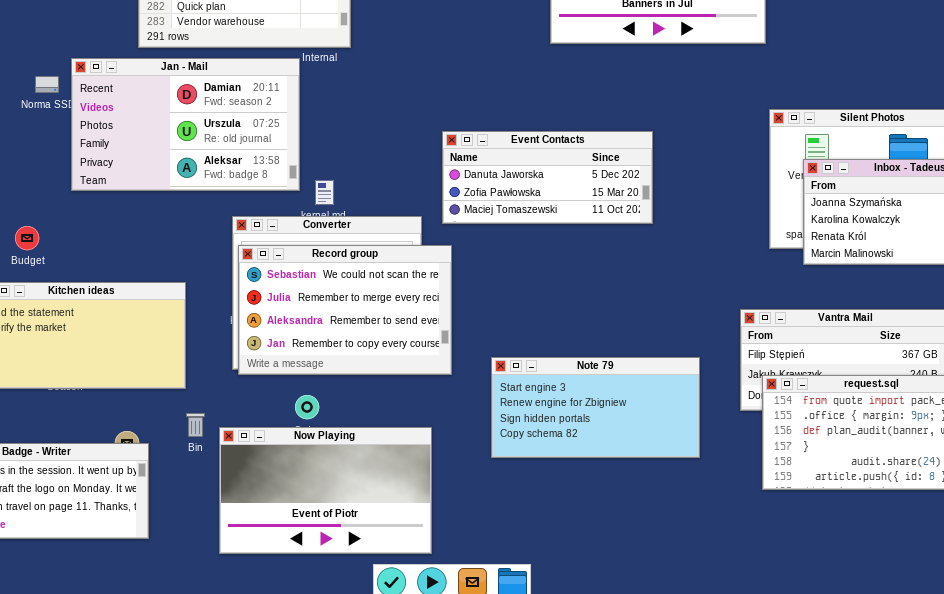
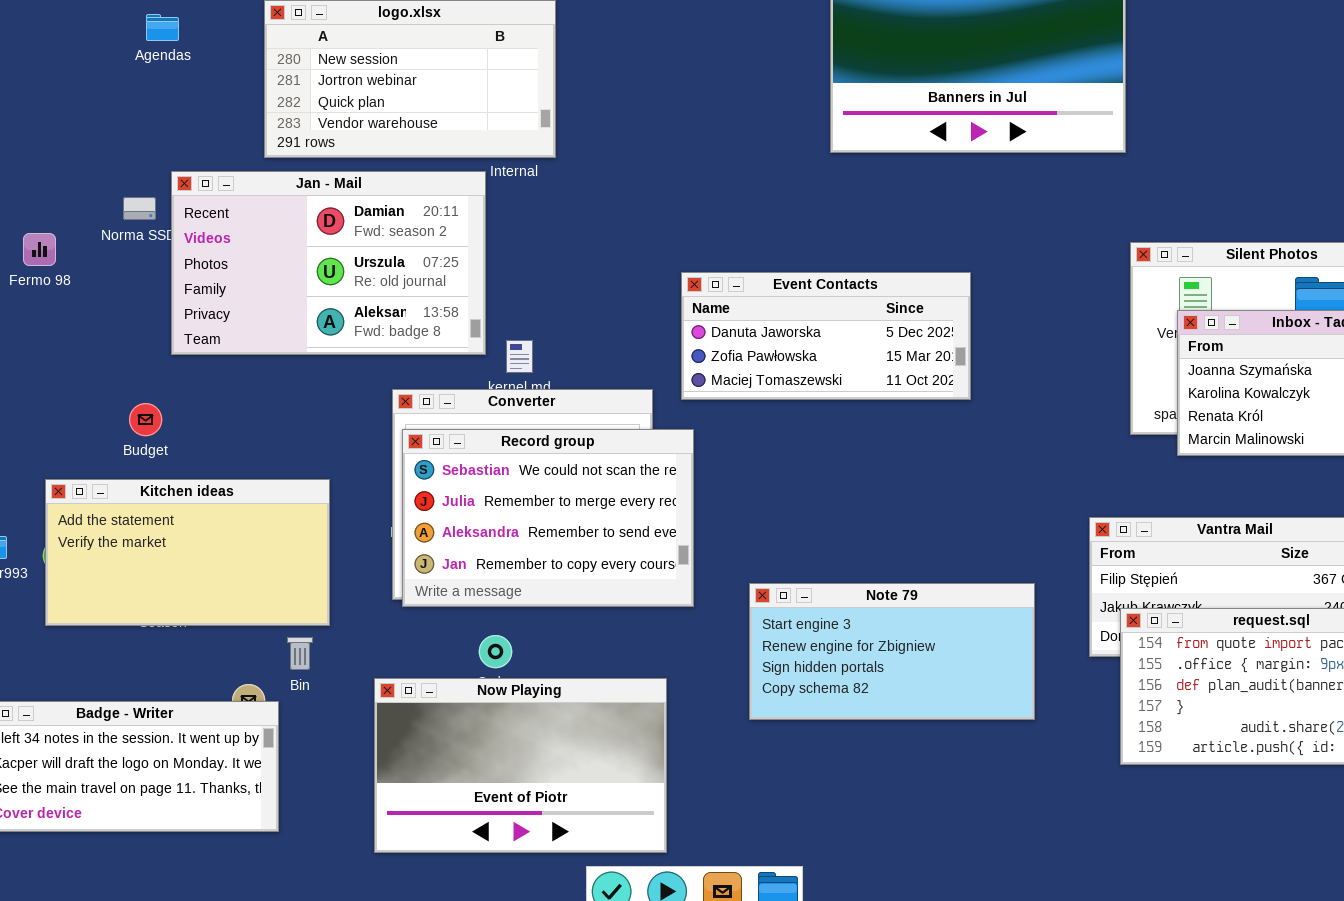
Budget: [15,226,39,250] -> [129,403,162,436], moved
Bin: [186,413,205,437] -> [287,637,313,670], moved

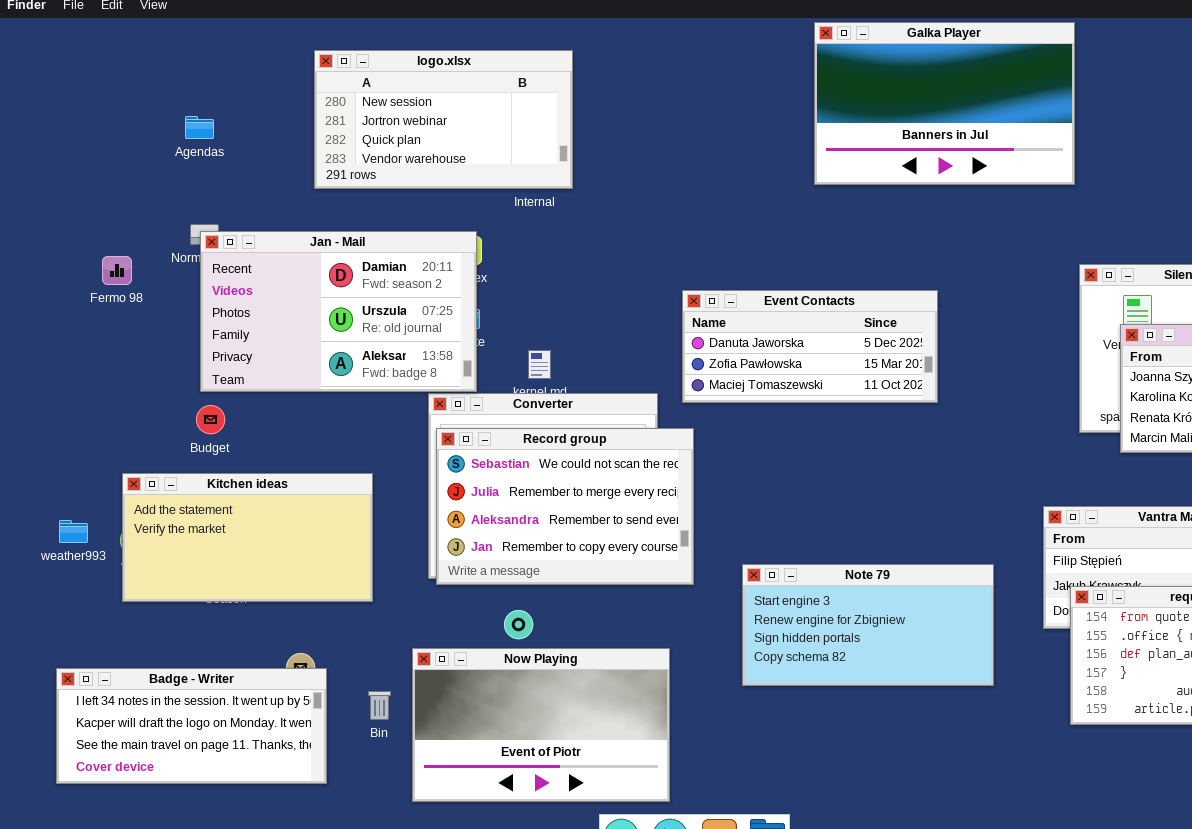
Agendas: [146,14,179,41] -> [185,116,214,139], moved
Jan - Mail: [171,171,486,355] -> [200,231,477,392], moved
Bin: [287,637,313,670] -> [368,691,391,720], moved

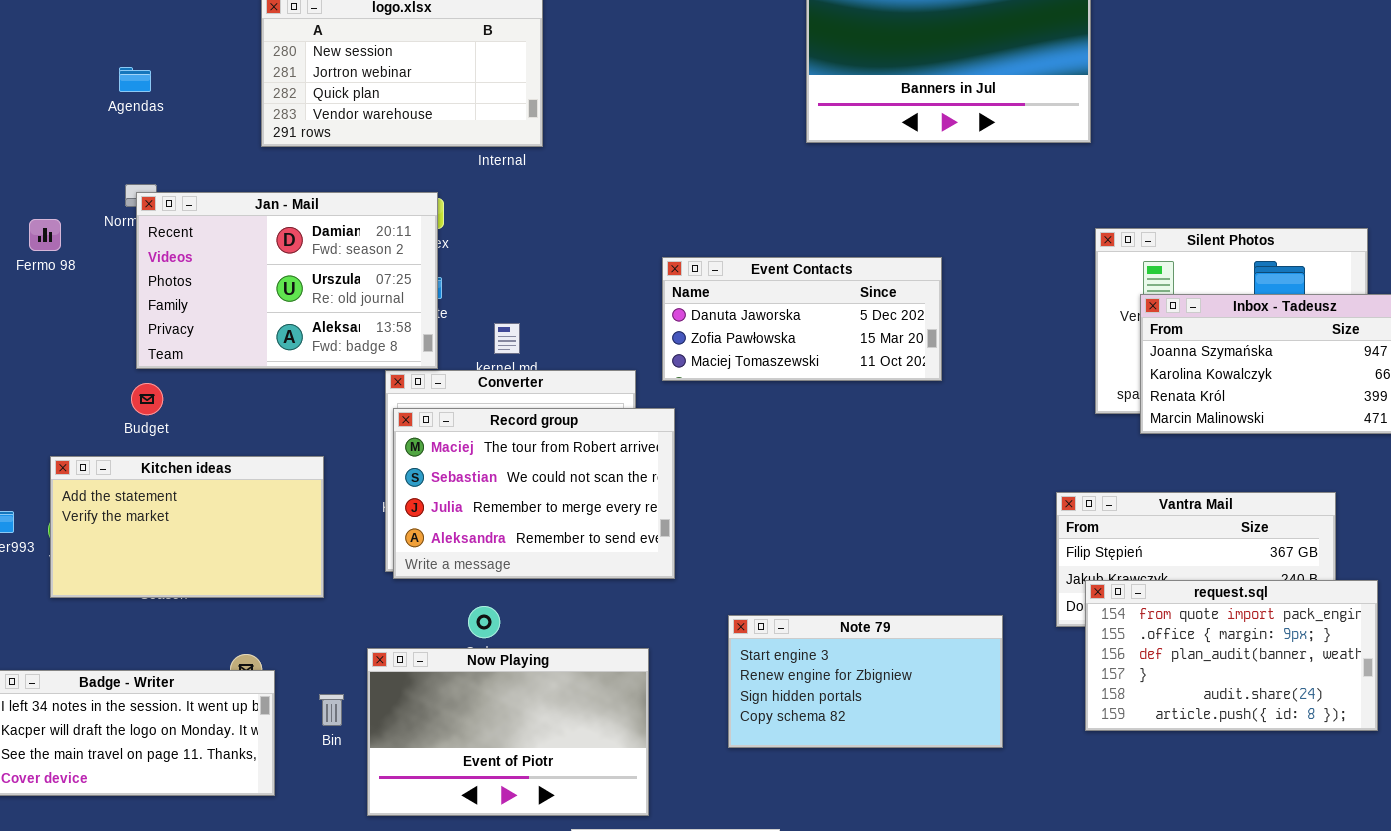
Record group: [436,428,694,585] -> [393,408,675,579], scrolled up 1 row
Note 79: [742,564,994,686] -> [728,615,1003,748], moved

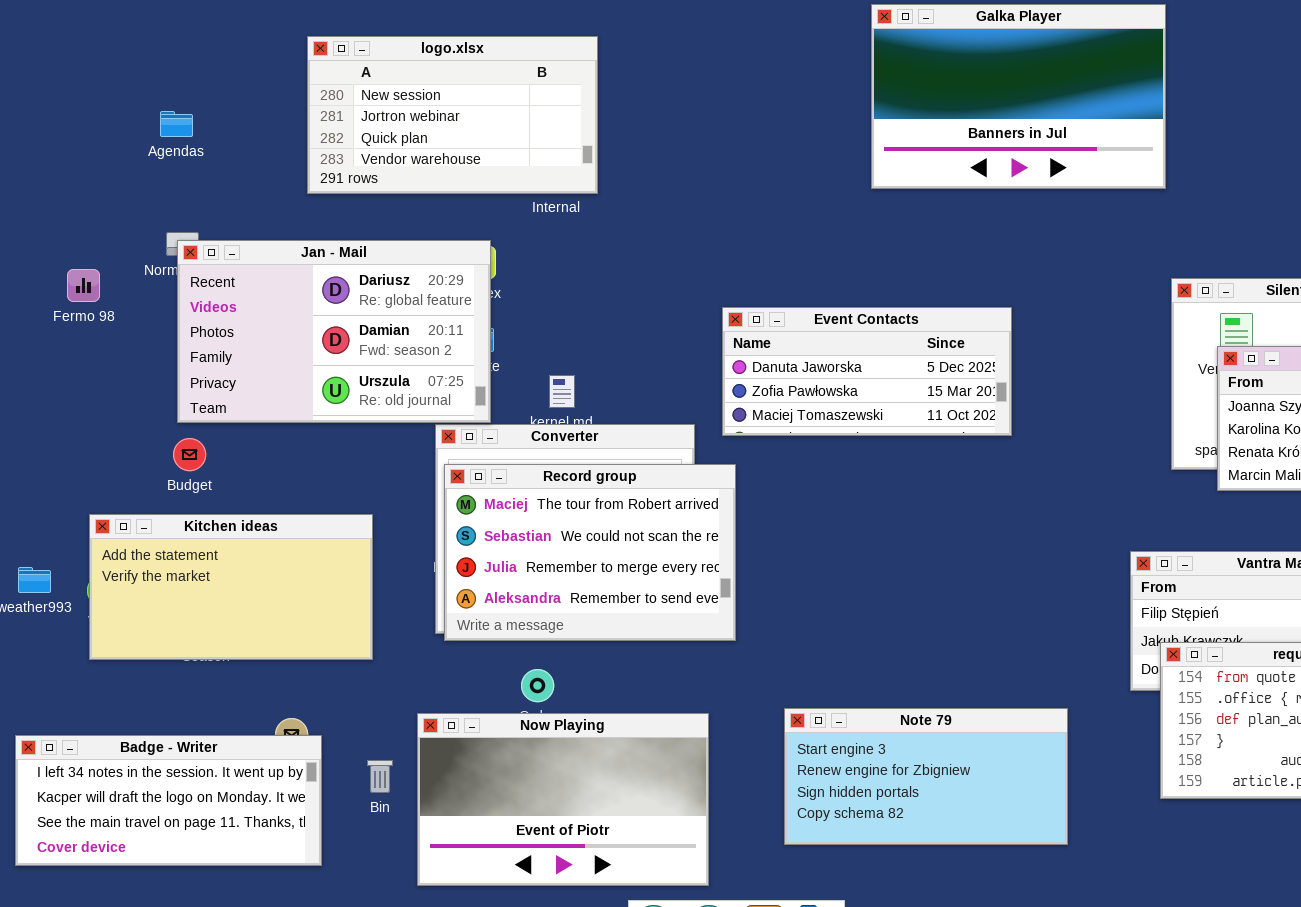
Jan - Mail: [136,192,438,369] -> [177,240,491,423], scrolled up 1 row
Note 79: [728,615,1003,748] -> [784,708,1068,845], moved

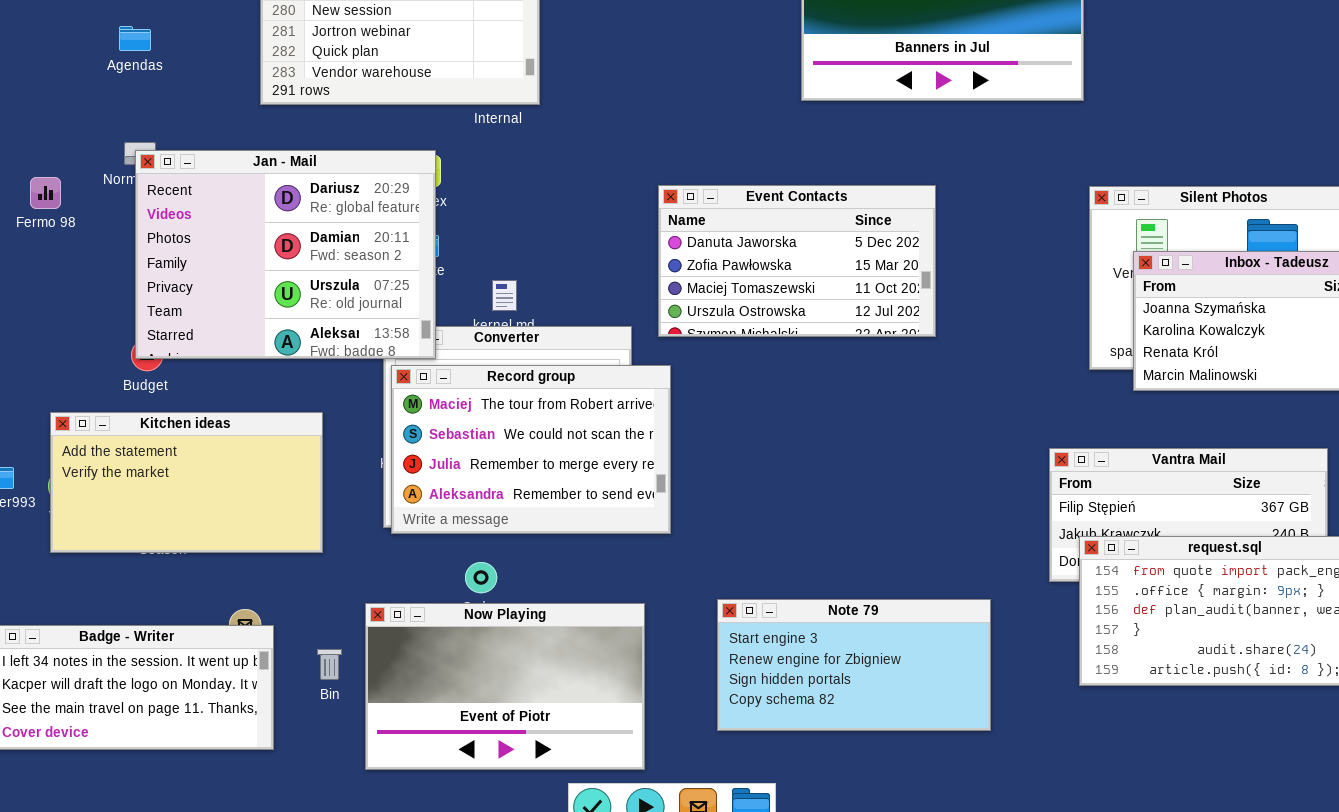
Jan - Mail: [177,240,491,423] -> [135,150,436,359], resized
Event Contacts: [722,307,1012,436] -> [658,185,936,337], resized

